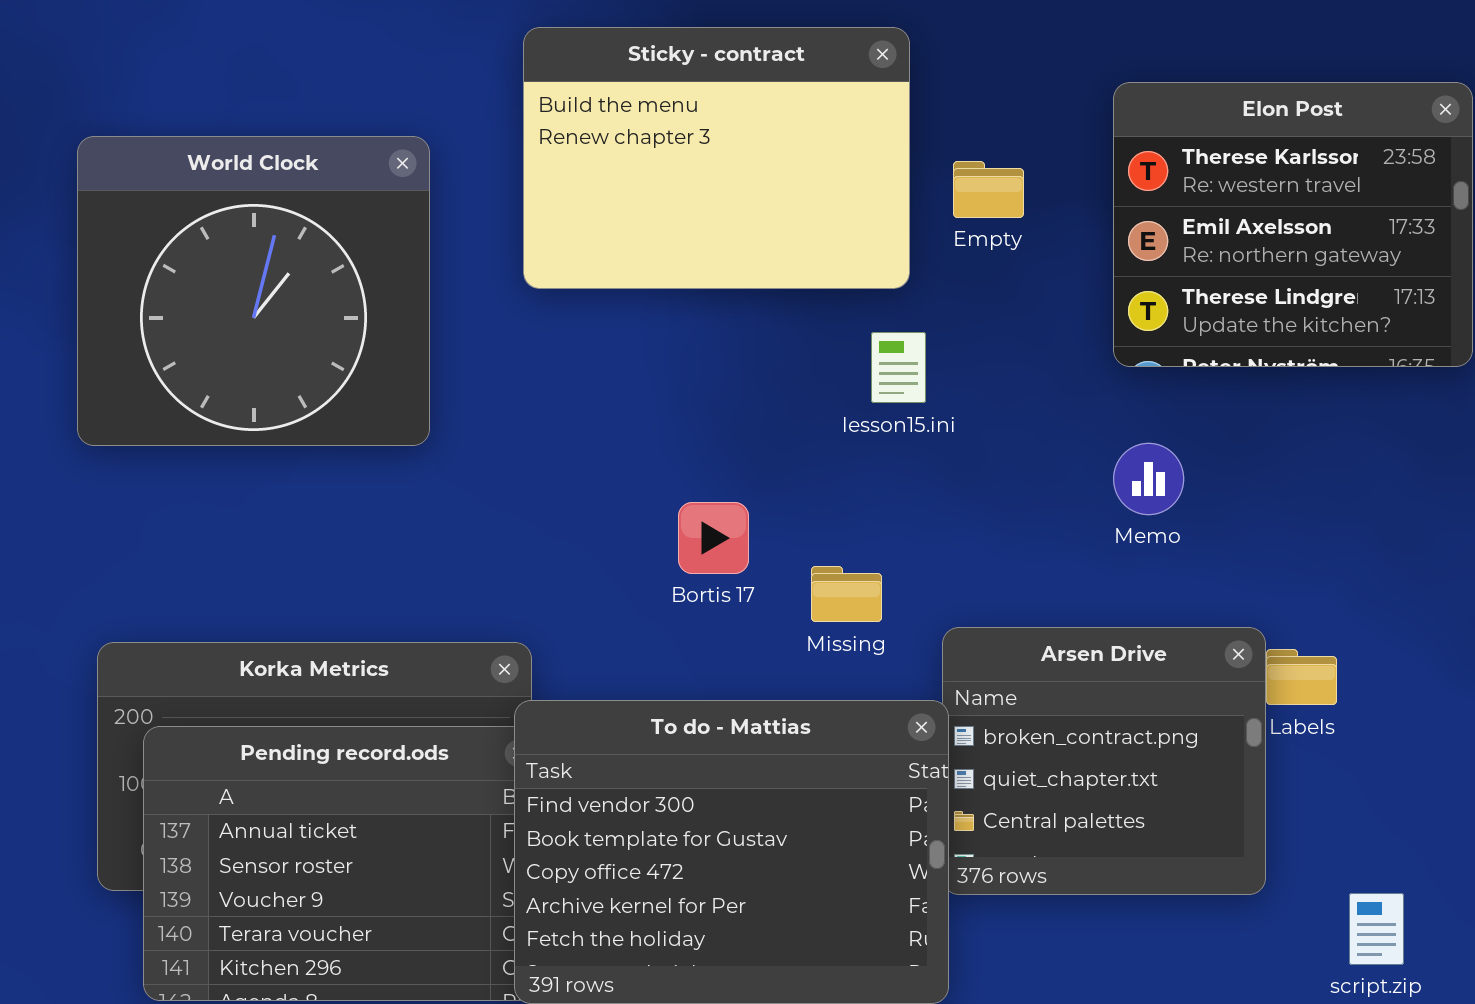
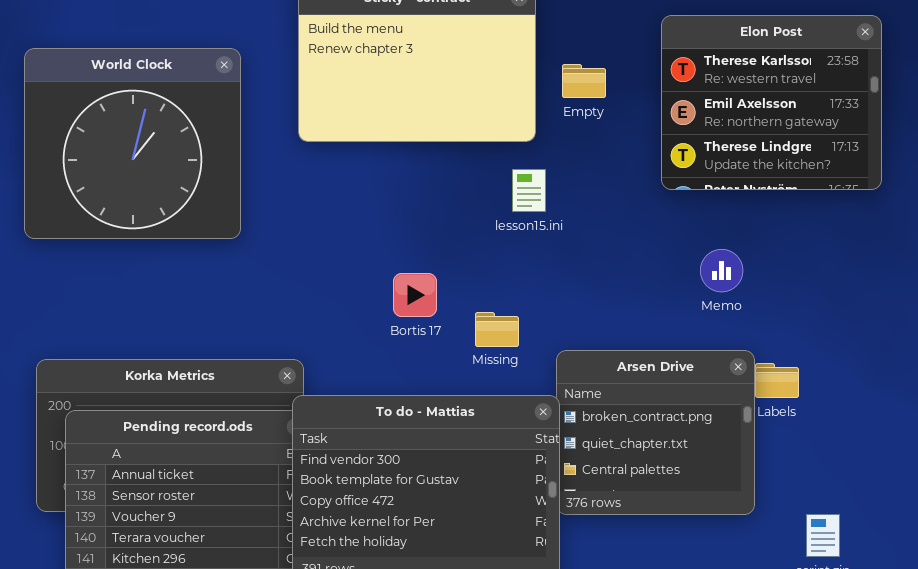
Memo: [1113,443,1184,515] -> [700,249,743,292], moved

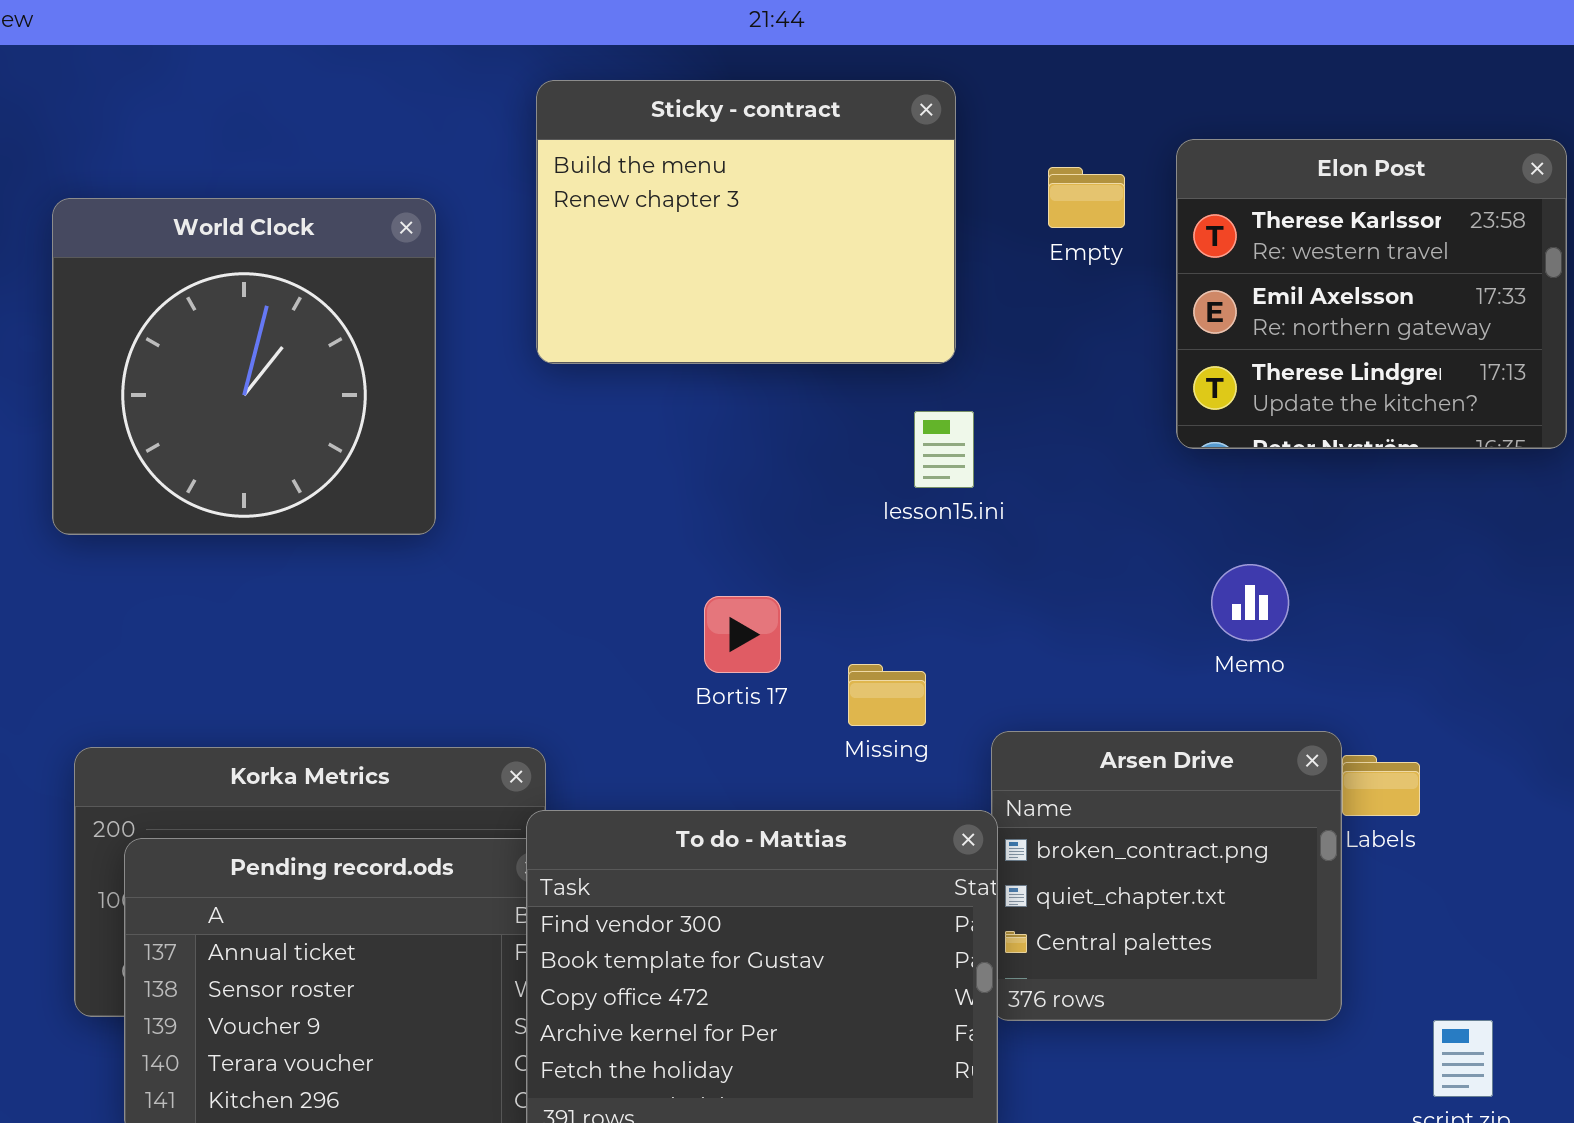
Empty: [562,64,606,98] -> [1048,167,1125,228], moved
Memo: [700,249,743,292] -> [1211,564,1289,641], moved

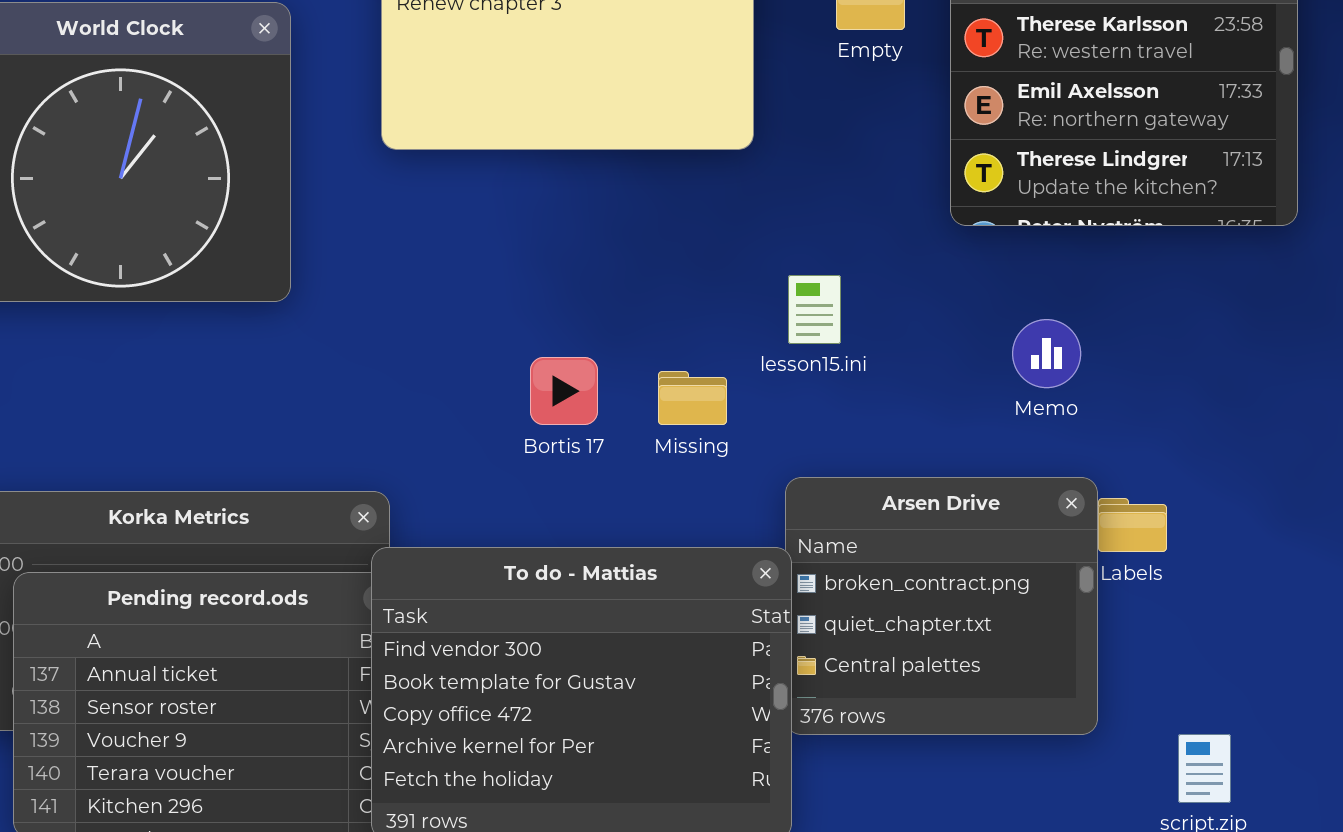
lesson15.ini: [914,411,974,488] -> [788,275,841,344], moved
Memo: [1211,564,1289,641] -> [1012,319,1081,388], moved
Missing: [848,664,926,726] -> [658,371,727,425], moved

